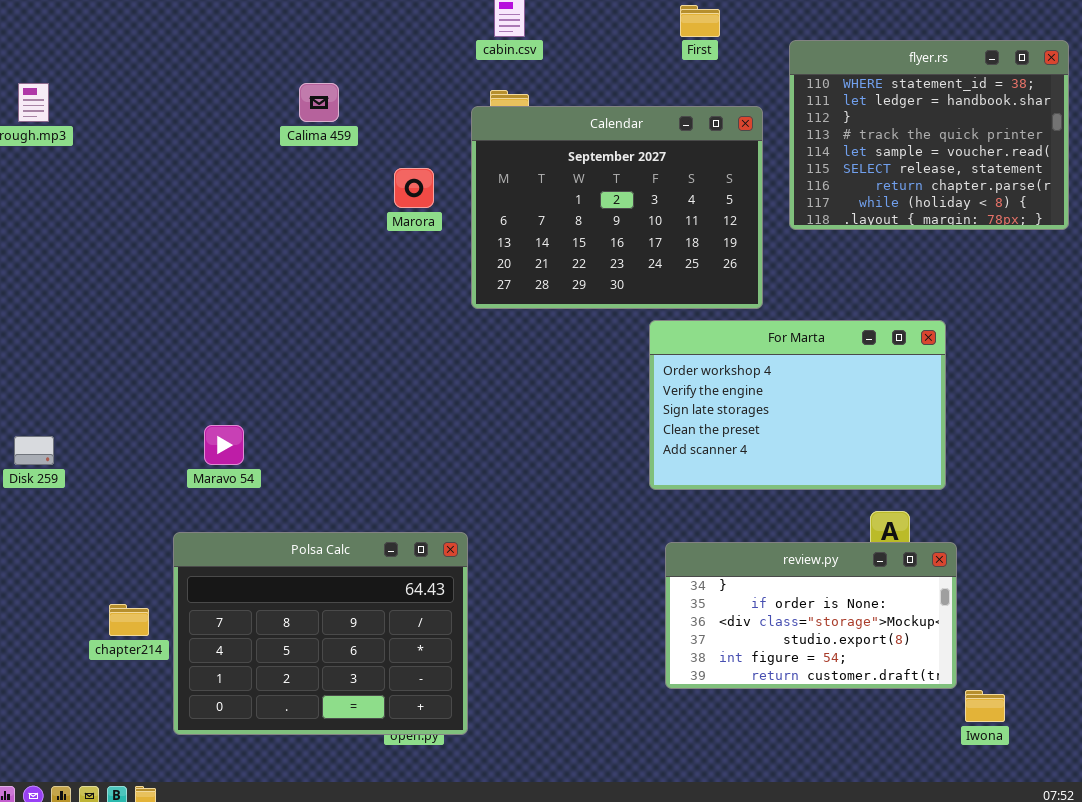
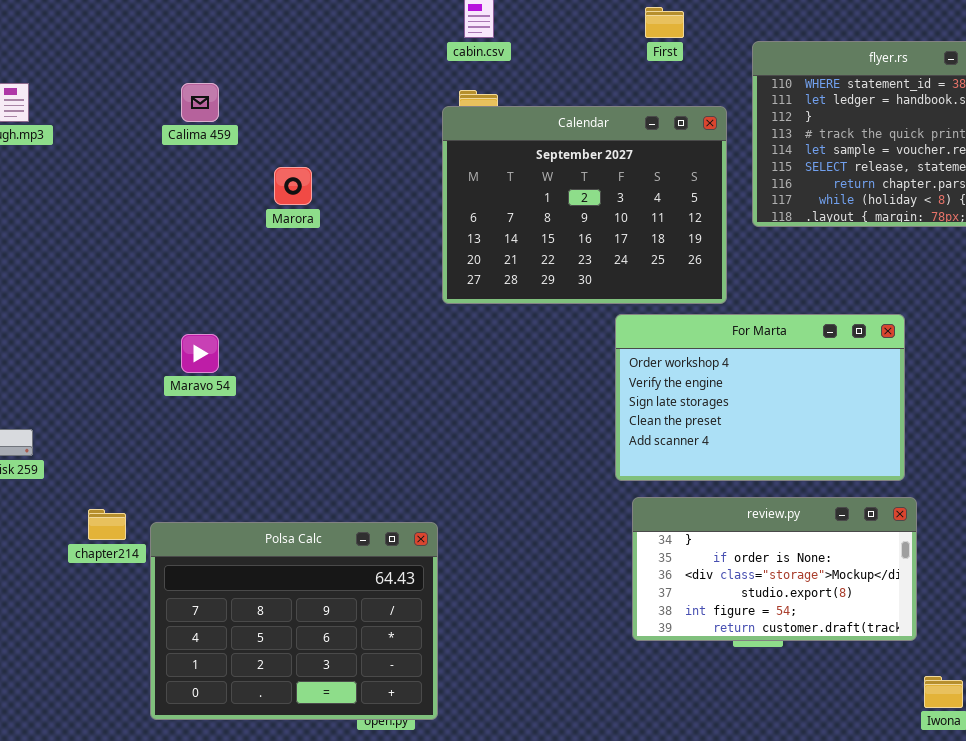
Calima 459: [299,83,339,122] -> [181,83,219,122], moved
Marora: [394,168,434,208] -> [274,167,312,205], moved
Maravo 54: [204,425,244,465] -> [181,334,219,373], moved
review.py: [665,542,957,689] -> [632,497,917,641], moved
chapter214: [109,604,149,636] -> [88,509,126,540], moved

